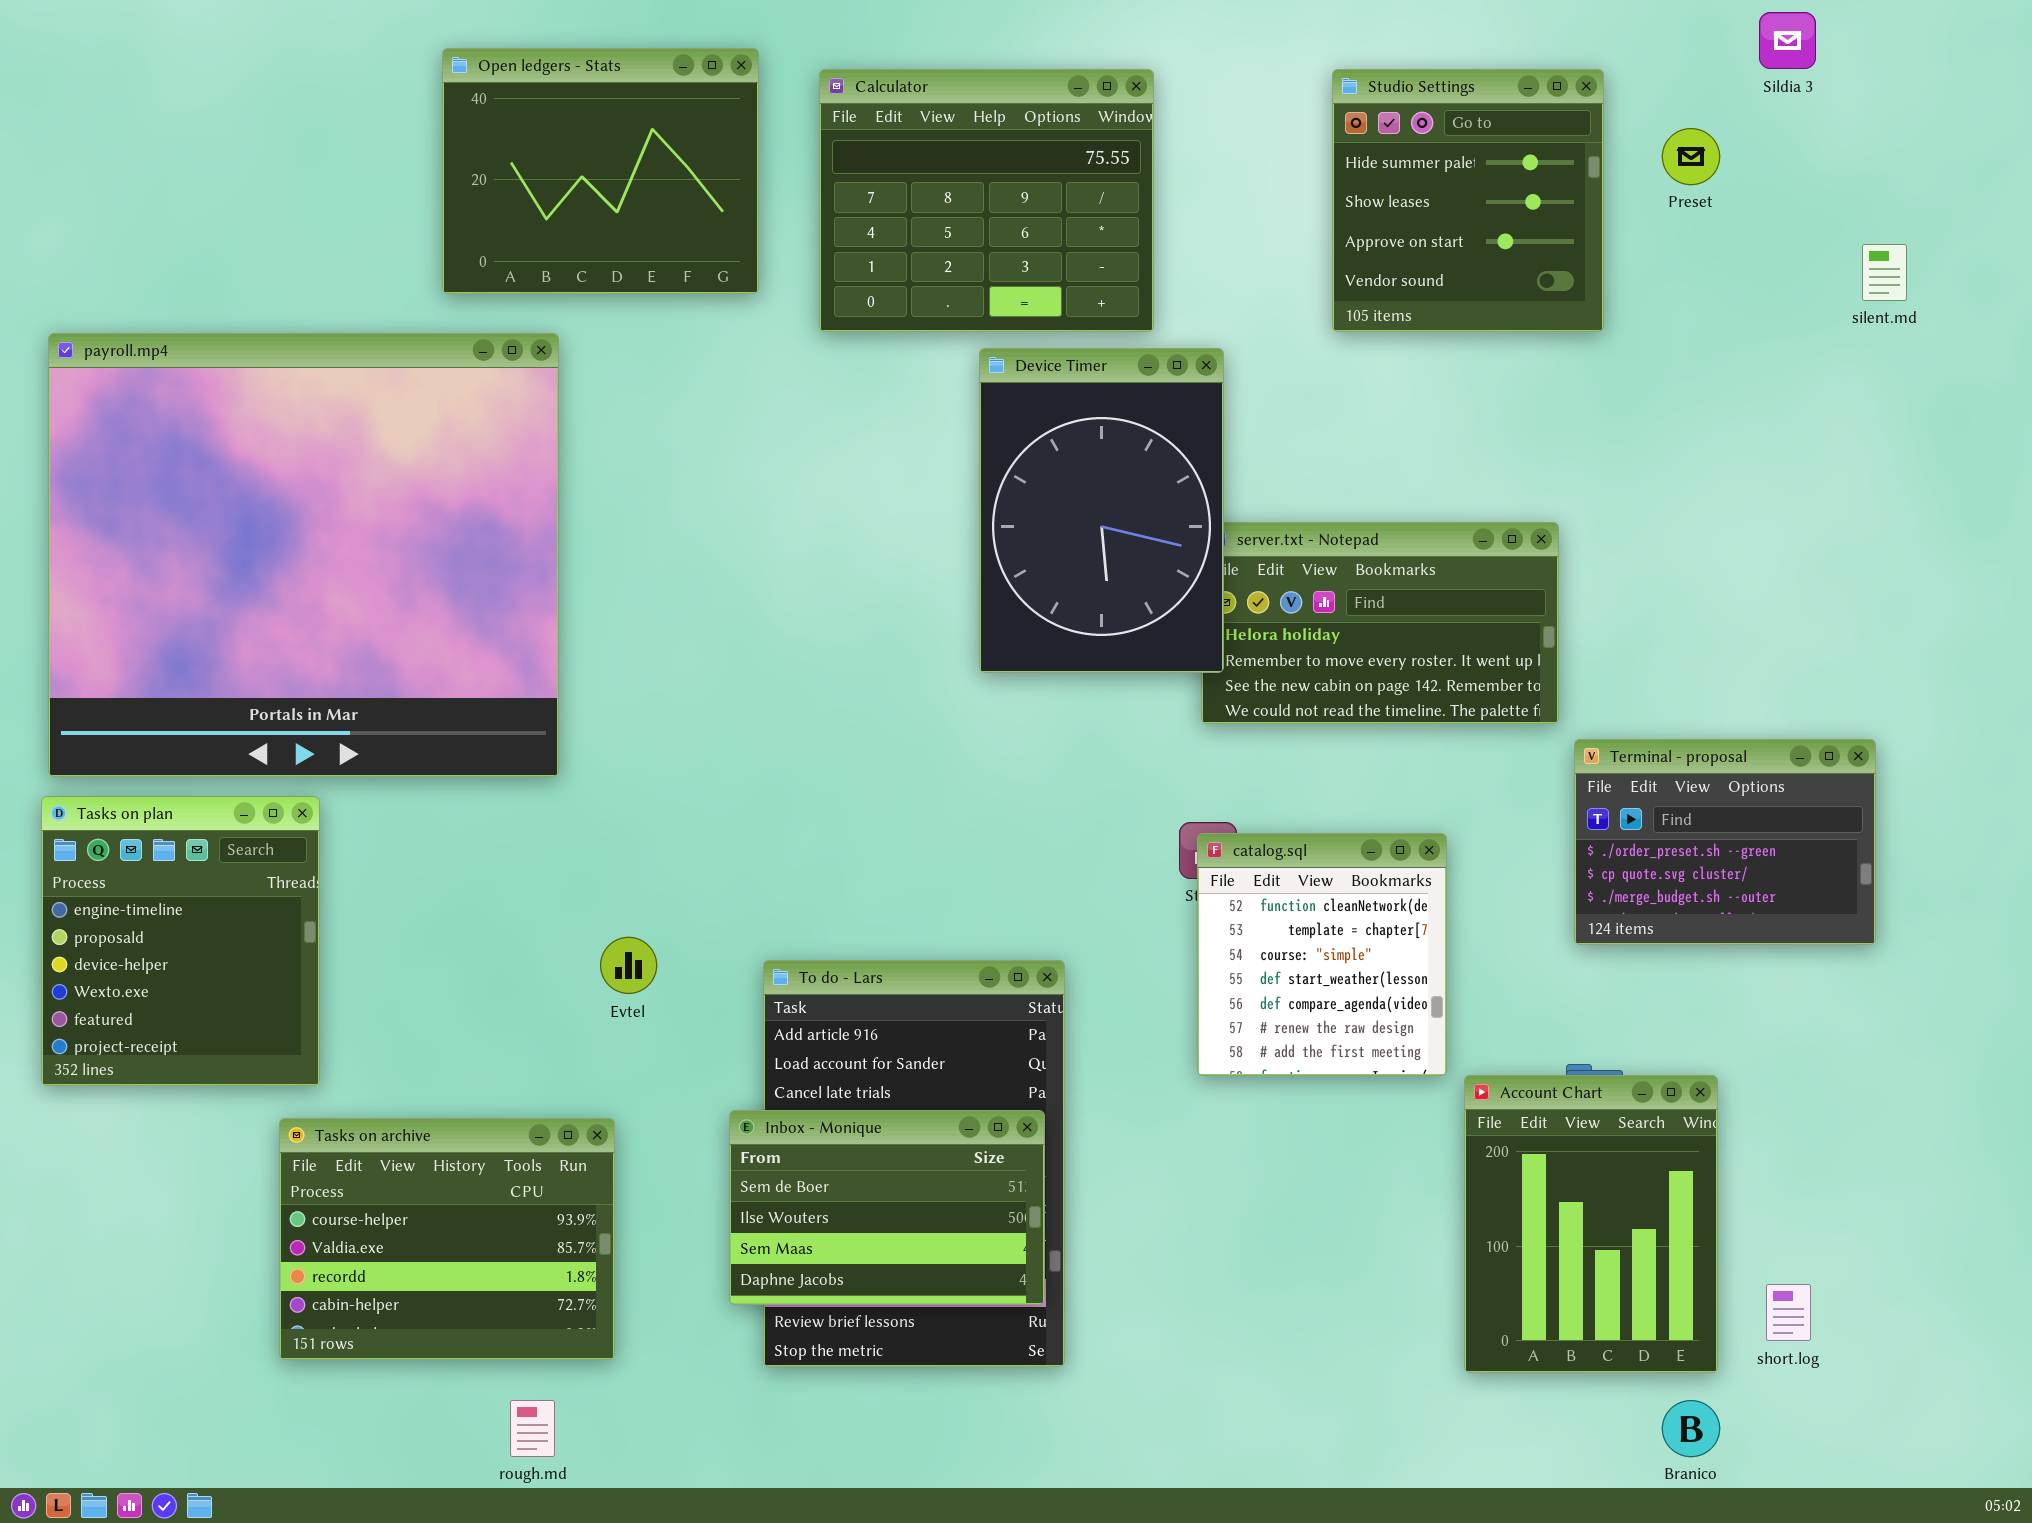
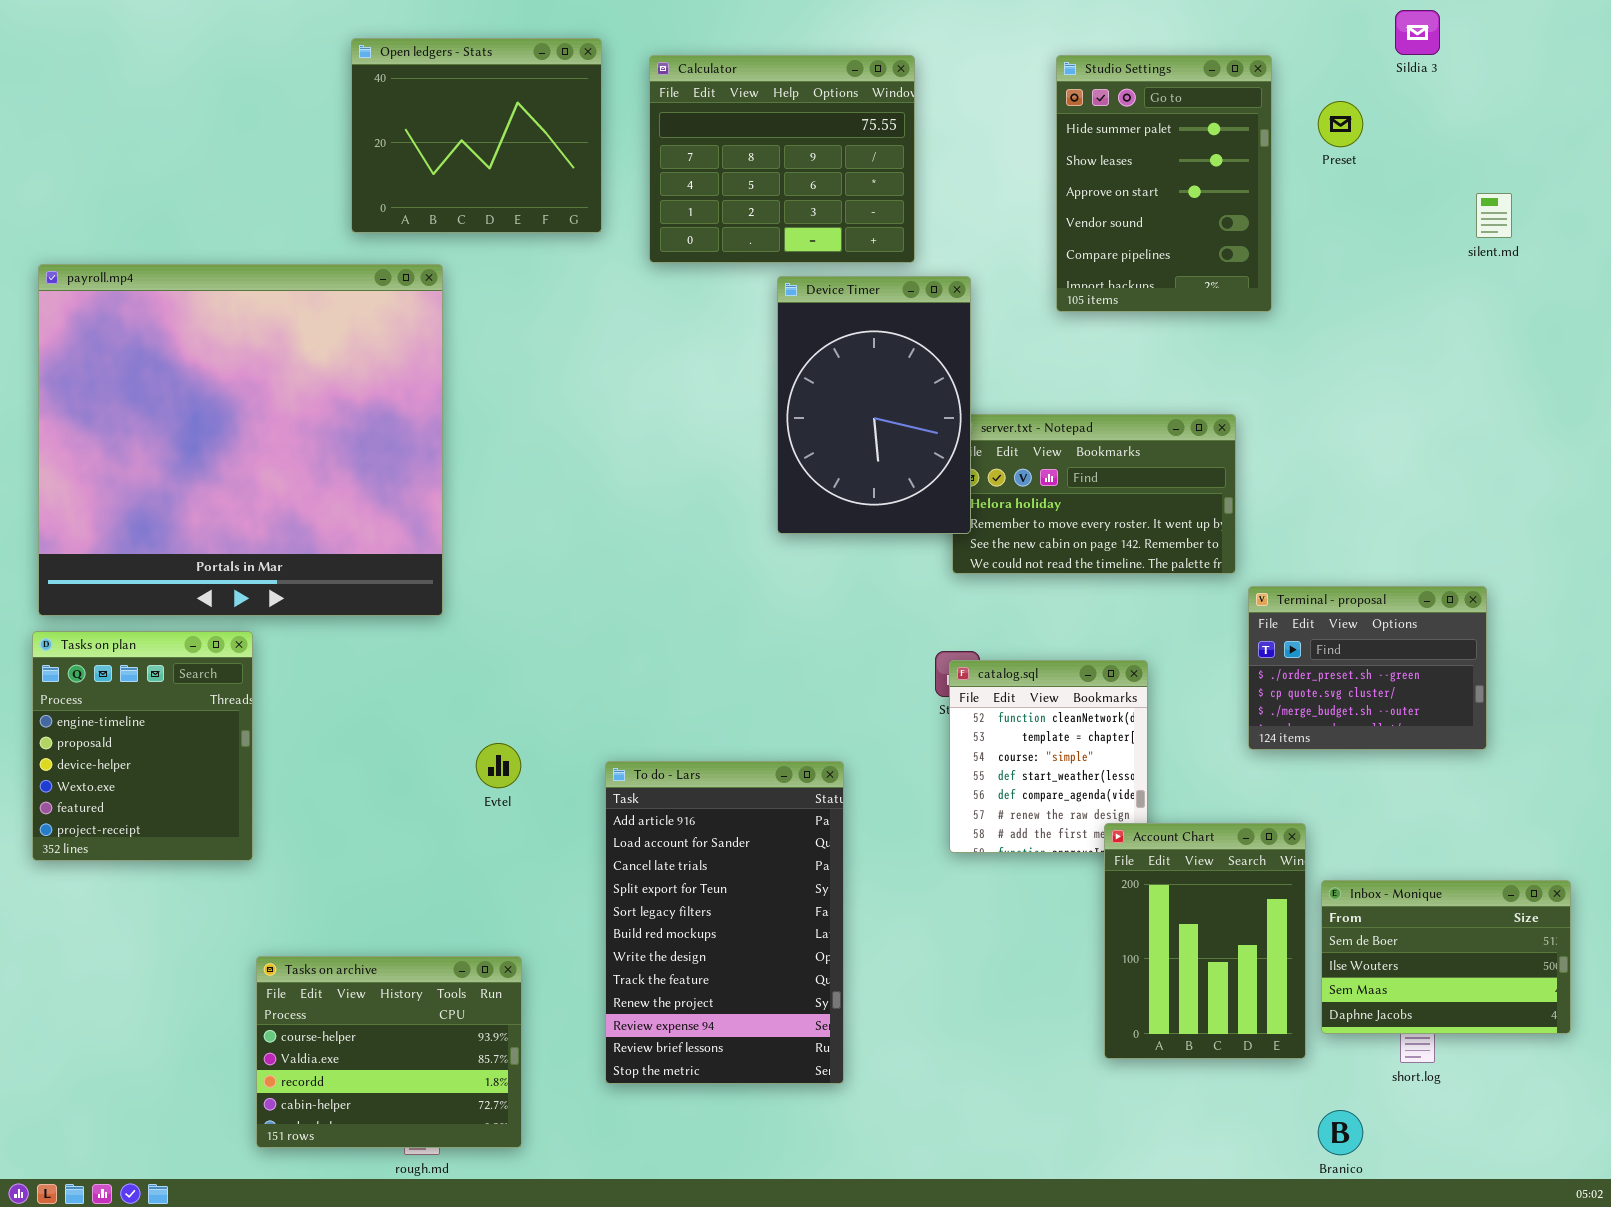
Studio Settings: [1332,69,1604,332] -> [1056,55,1272,312], resized
Account Chart: [1464,1075,1718,1373] -> [1104,823,1306,1059], moved
Inbox - Monique: [729,1110,1045,1305] -> [1321,880,1571,1034], moved
Tasks on archive: [279,1118,615,1360] -> [256,956,522,1148], moved

